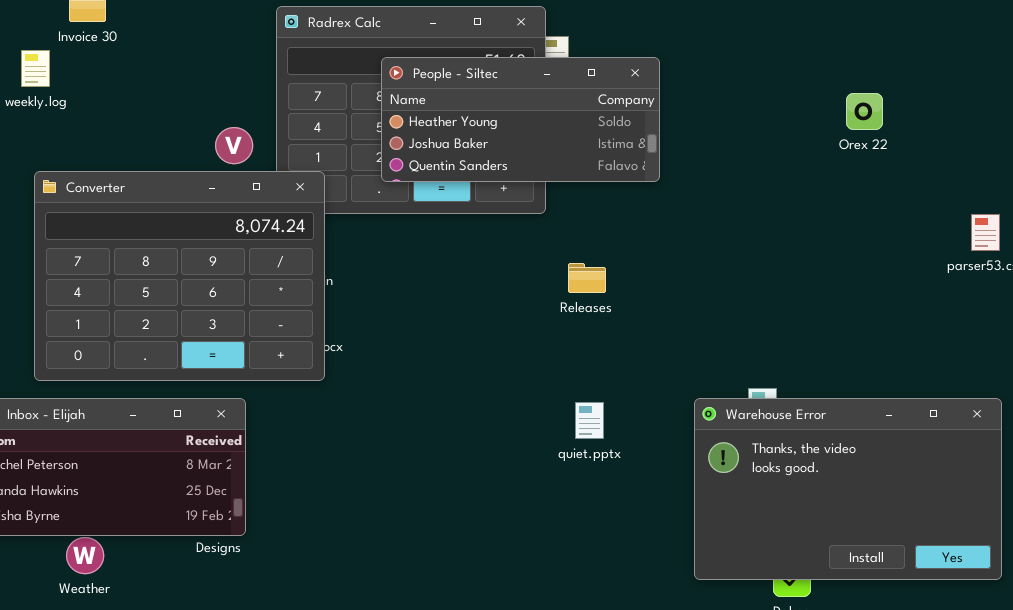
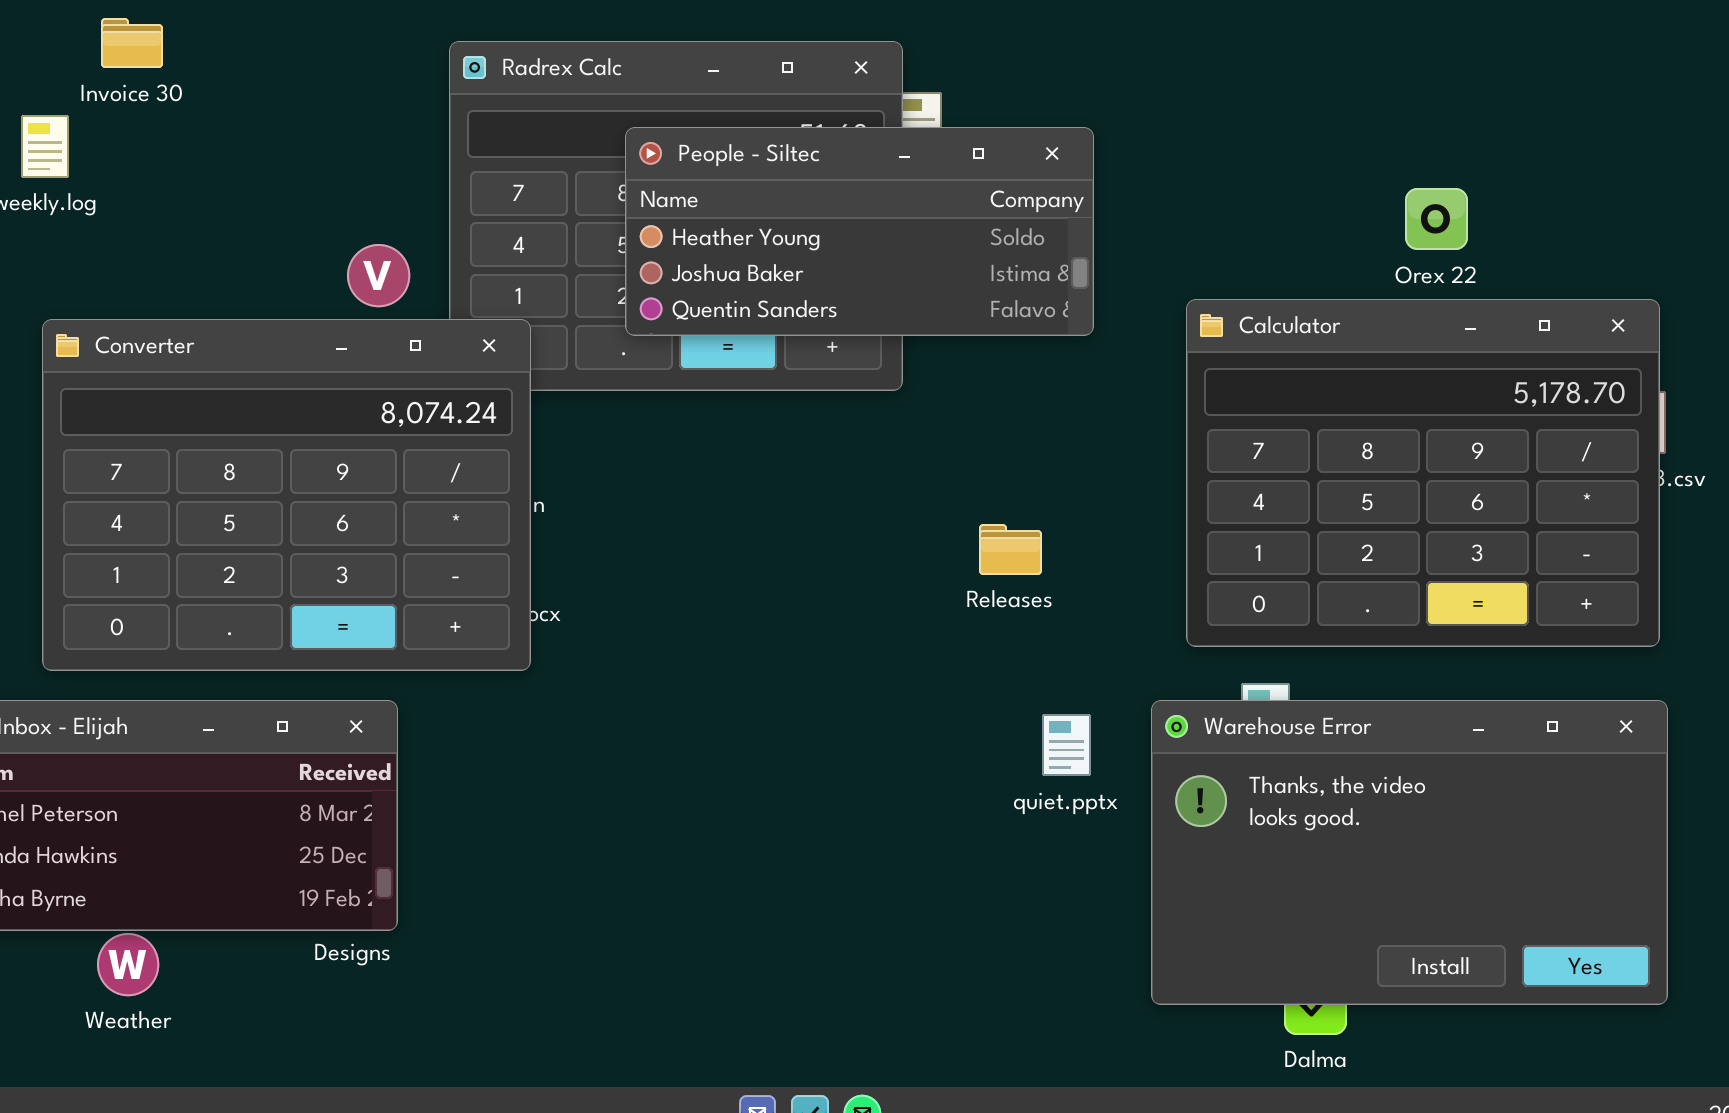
Calculator: none -> [1186,299,1660,647], opened
Releases: [568,263,606,293] -> [979,524,1042,575], moved
quiet.pptx: [575,402,604,439] -> [1042,714,1091,776], moved

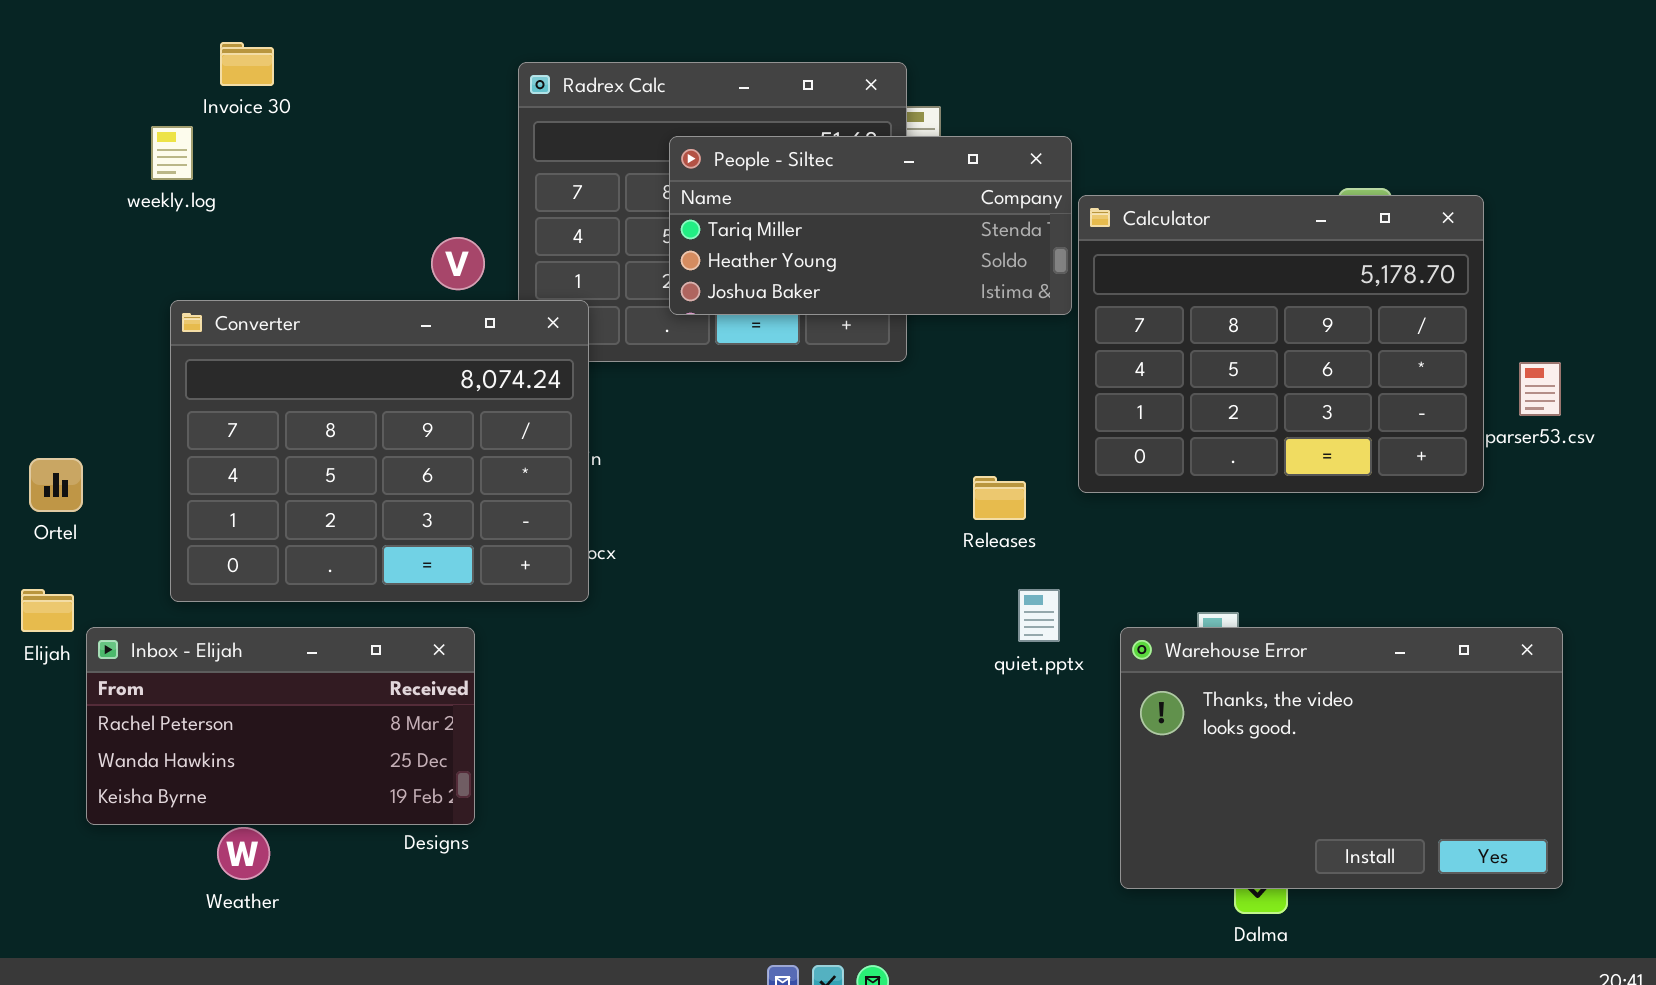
People - Siltec: [625,127,1094,336] -> [669,136,1072,315], scrolled up 1 row
Calculator: [1186,299,1660,647] -> [1078,195,1484,493], moved
quiet.pptx: [1042,714,1091,776] -> [1018,589,1060,642], moved

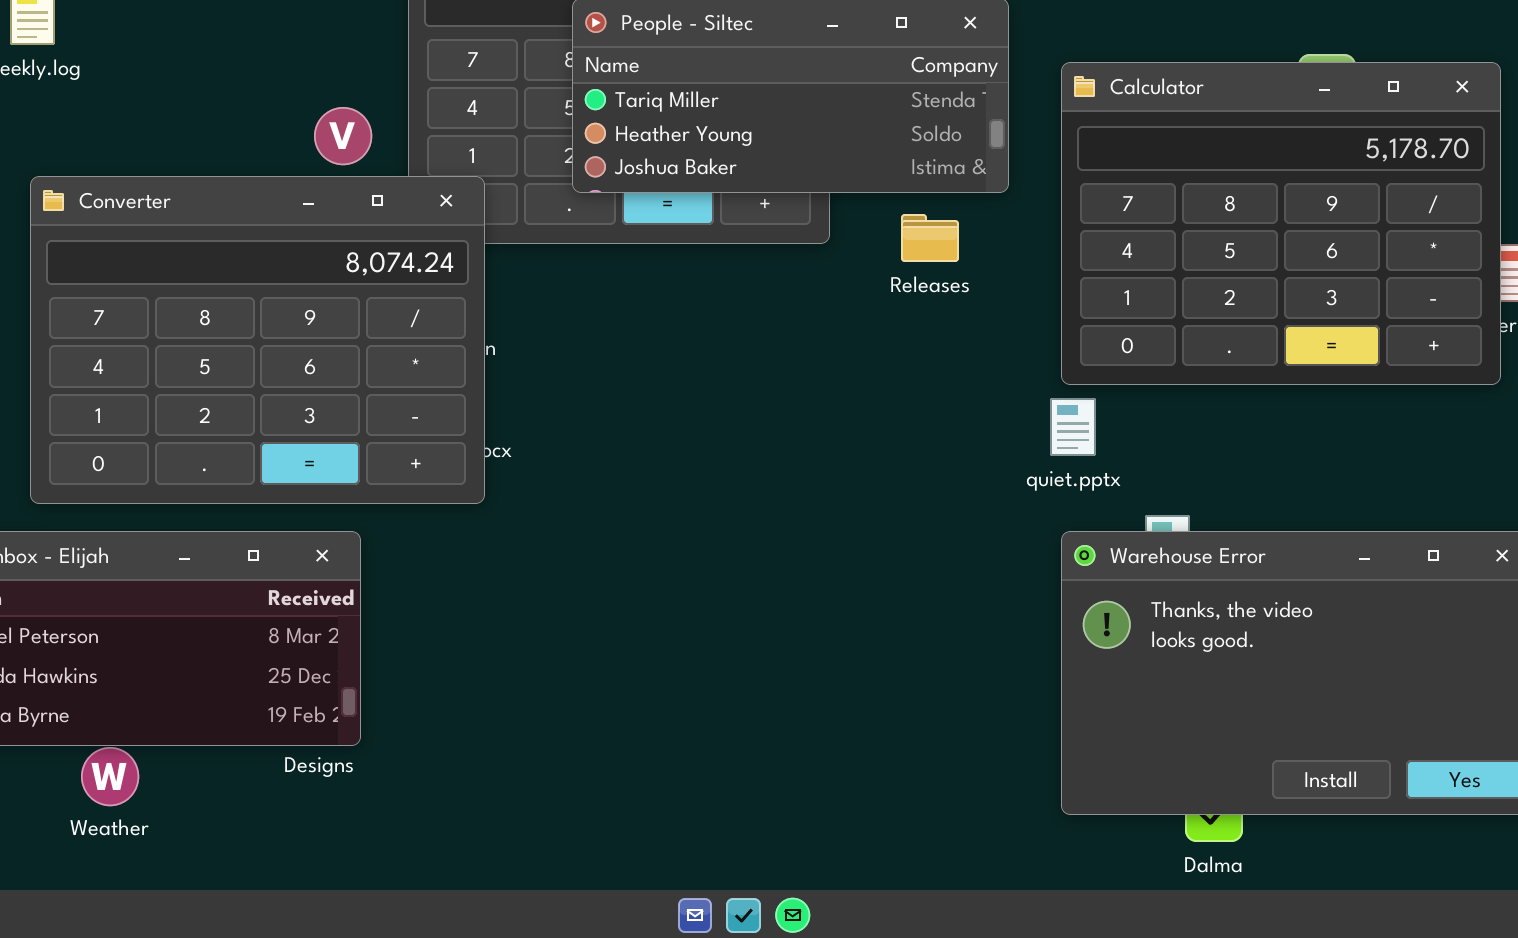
Calculator: [1078,195,1484,493] -> [1061,62,1501,385], moved
Releases: [973,476,1026,520] -> [901,214,959,262], moved
quiet.pptx: [1018,589,1060,642] -> [1050,398,1096,456], moved

